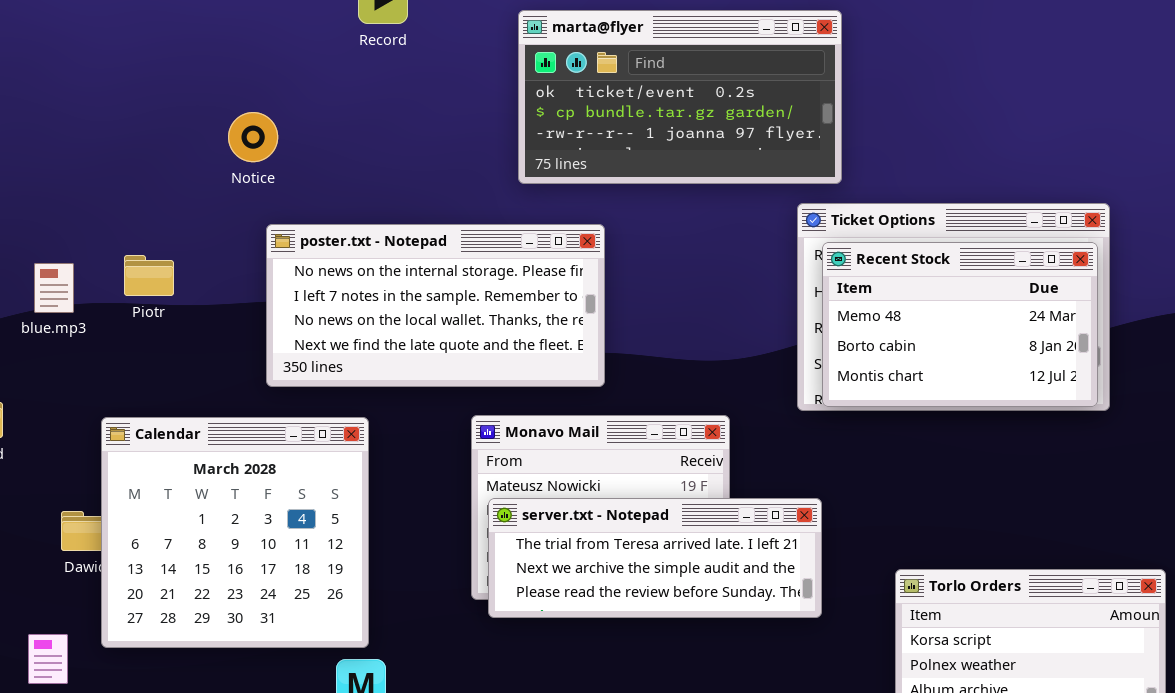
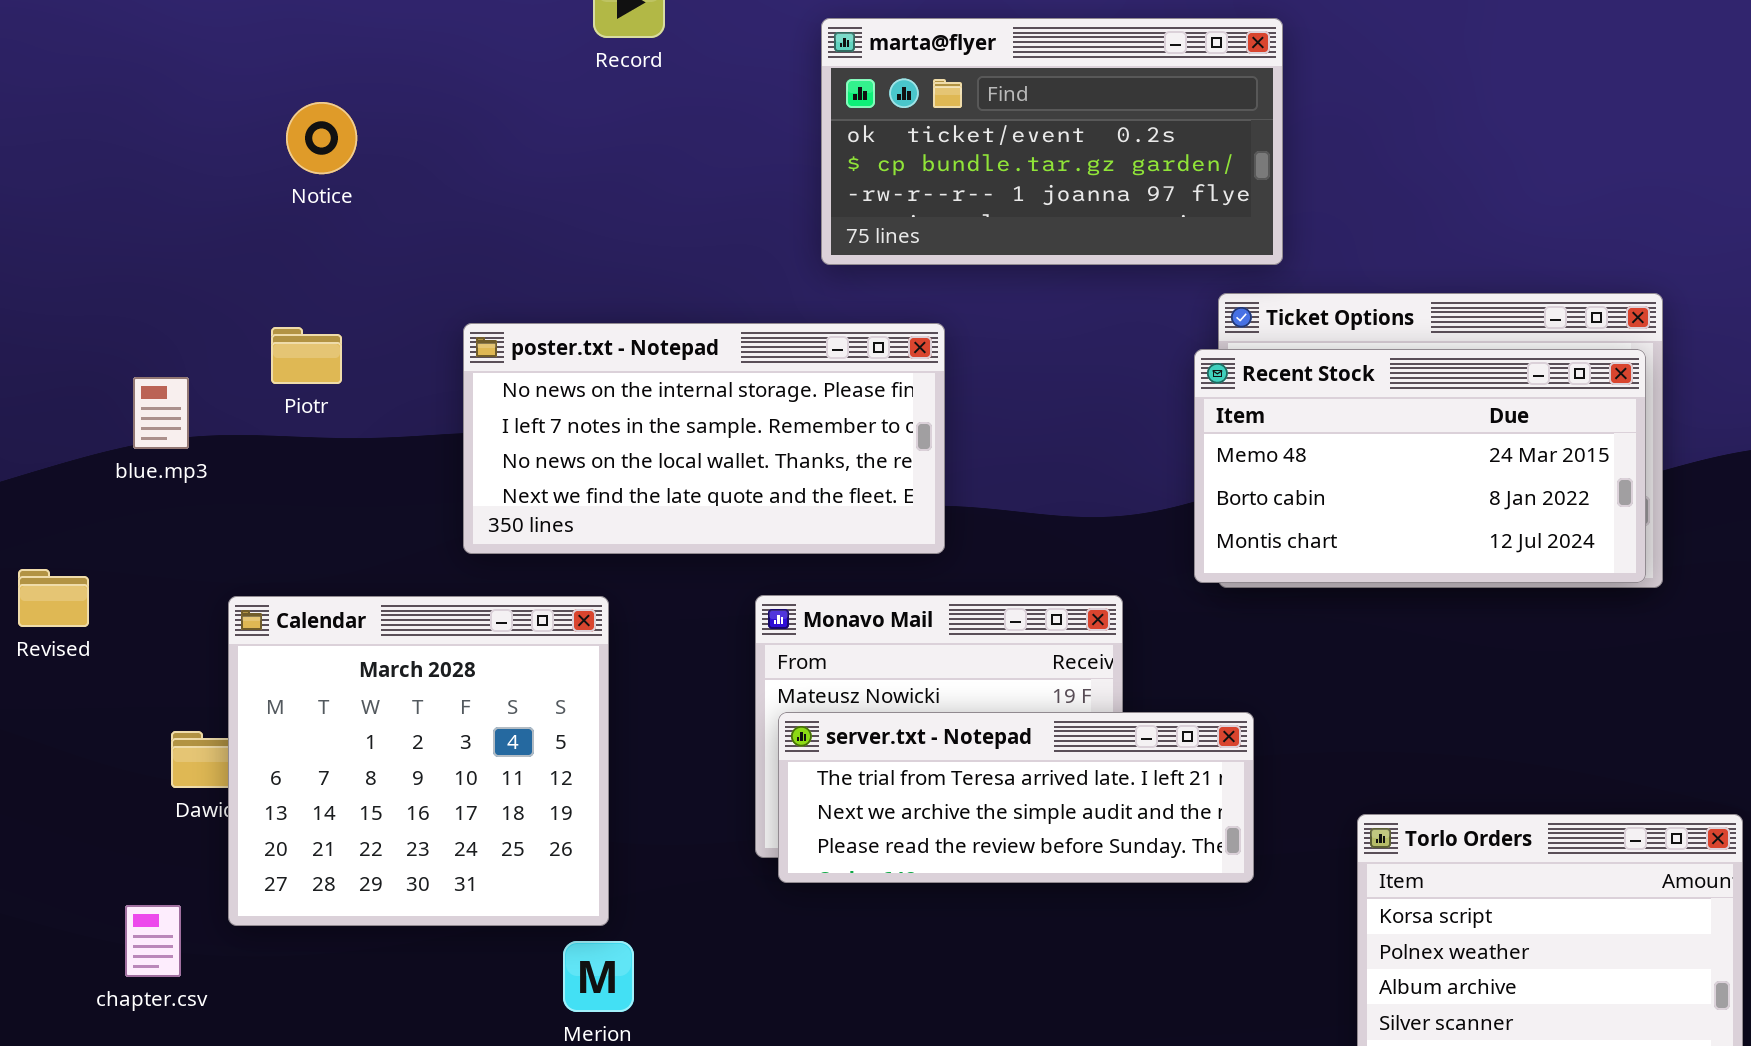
Notice: [228,112,278,162] -> [286,102,357,174], moved
Recent Stock: [822,242,1098,407] -> [1194,349,1646,583], resized
Piotr: [124,255,174,296] -> [271,327,342,384], moved

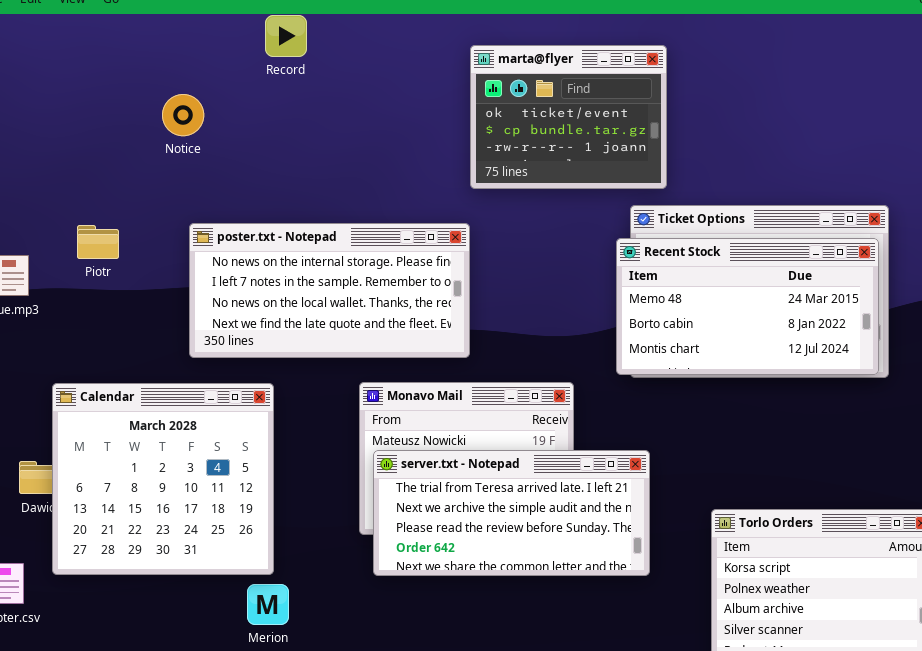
marta@flyer: [821,18,1283,265] -> [470,45,667,189], resized
Notice: [286,102,357,174] -> [162,94,204,136], moved
server.txt - Notepad: [778,712,1254,883] -> [373,450,650,576], resized

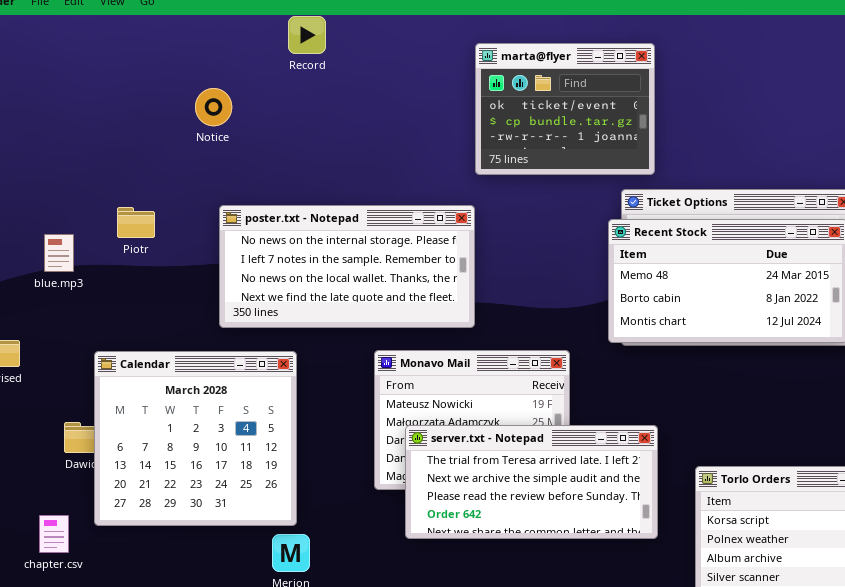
server.txt - Notepad: [373,450,650,576] -> [405,425,658,539], moved

